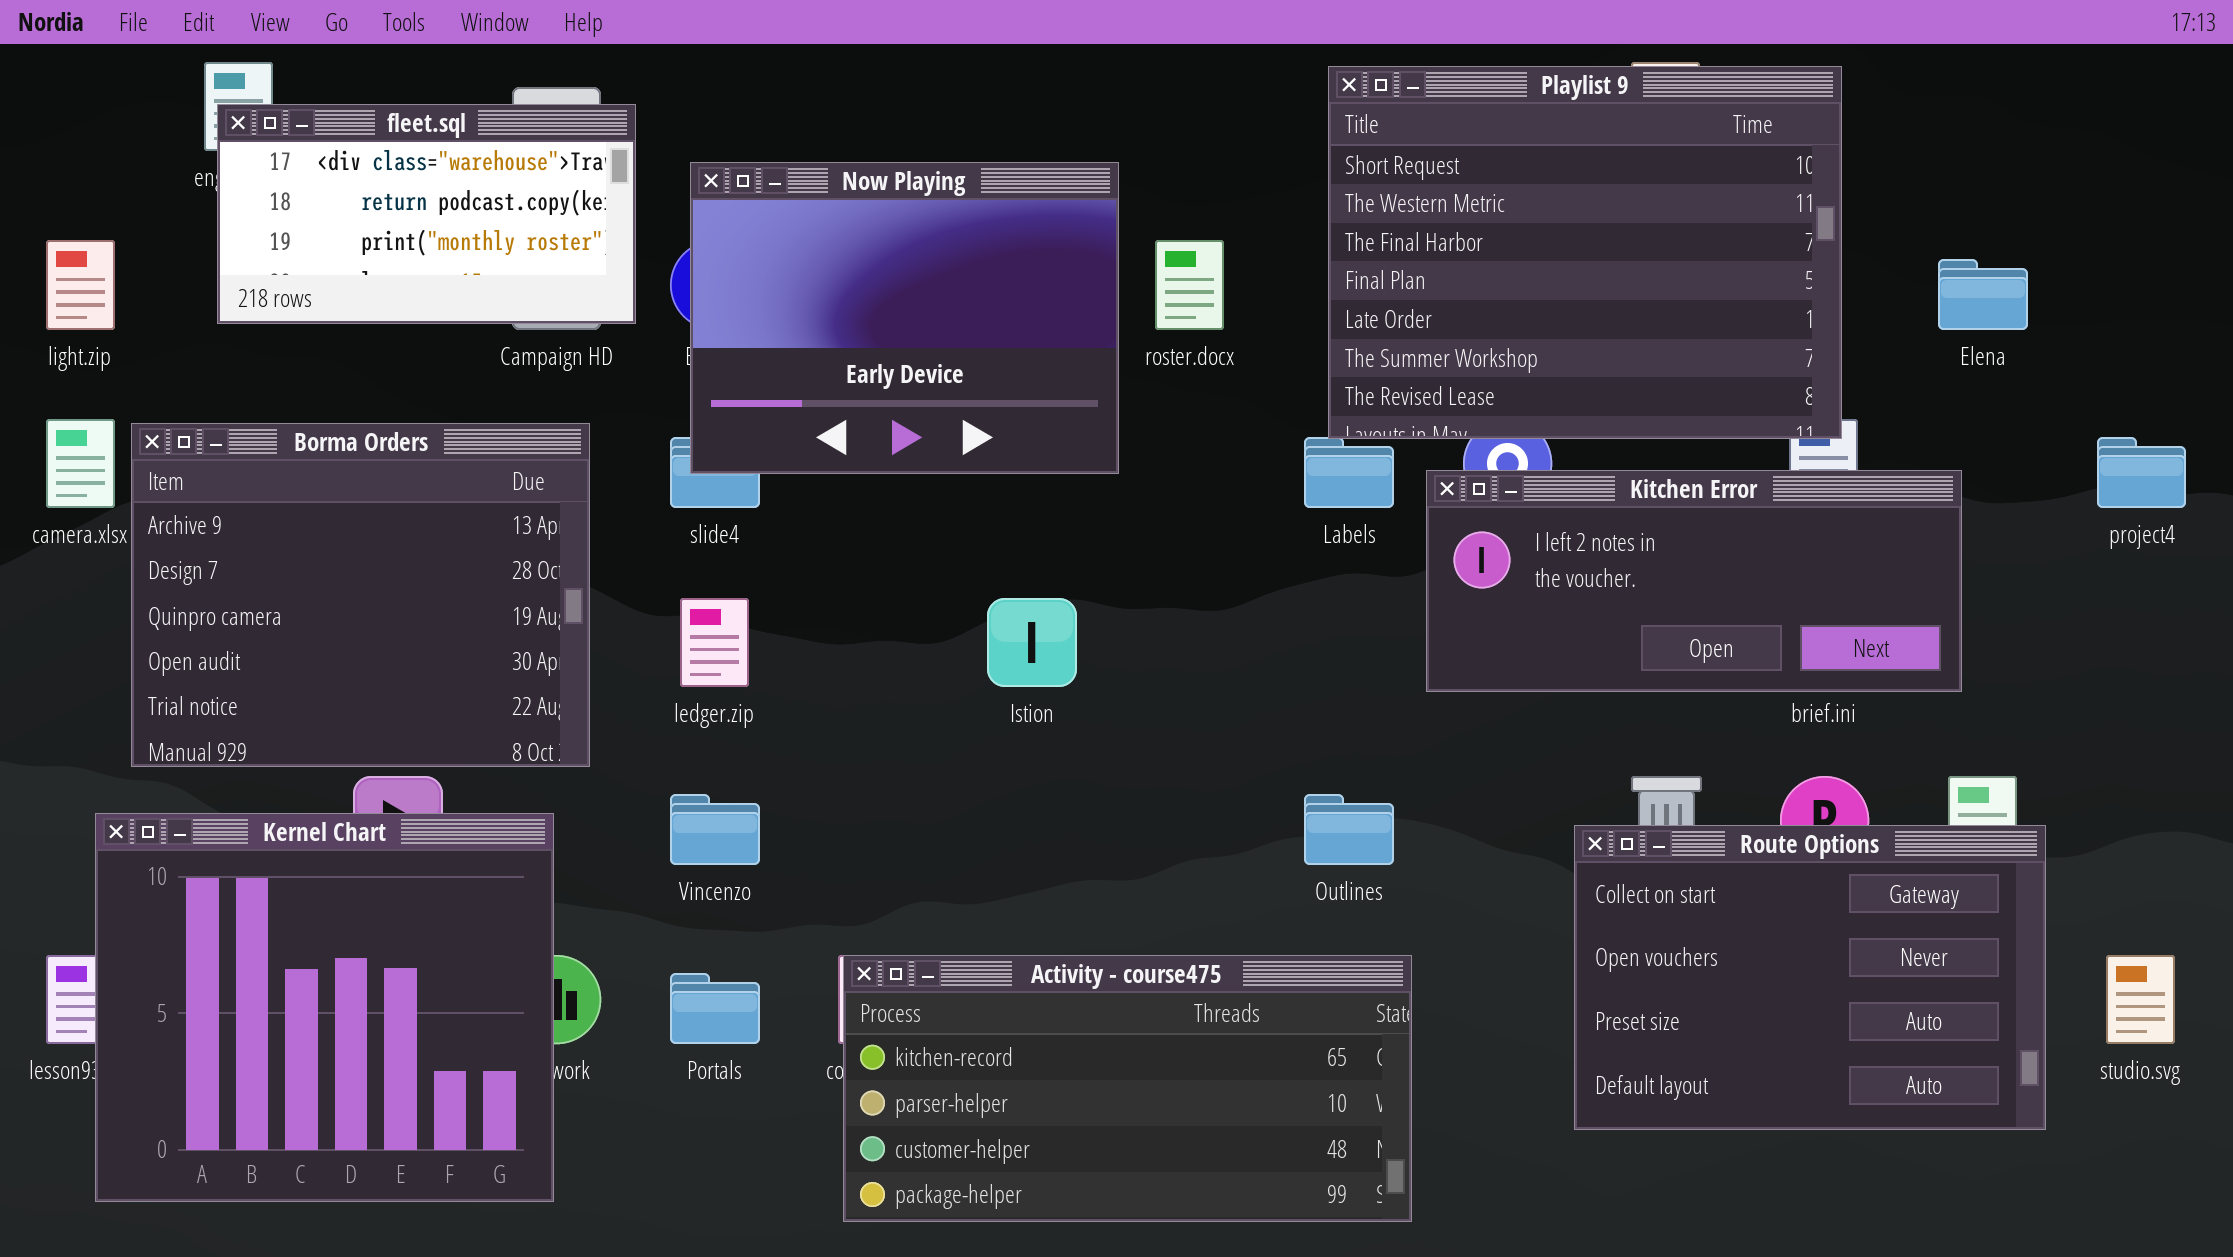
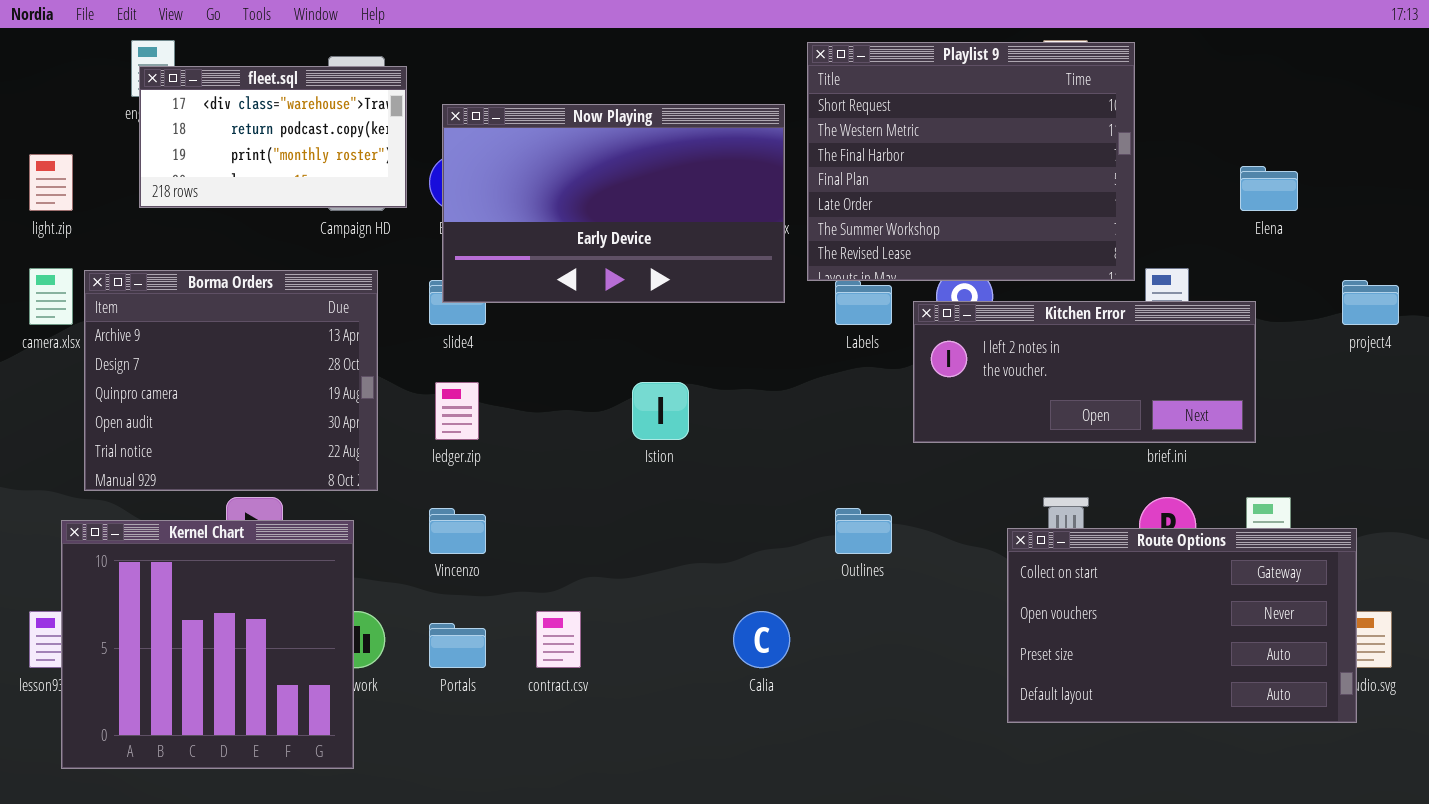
Playlist 9: [1328,66,1842,439] -> [807,42,1135,281], moved
Now Playing: [690,162,1119,474] -> [442,104,785,303], resized
Route Options: [1574,825,2046,1130] -> [1007,528,1357,723], resized
Activity - course475: [843,955,1412,1222] -> none, closed

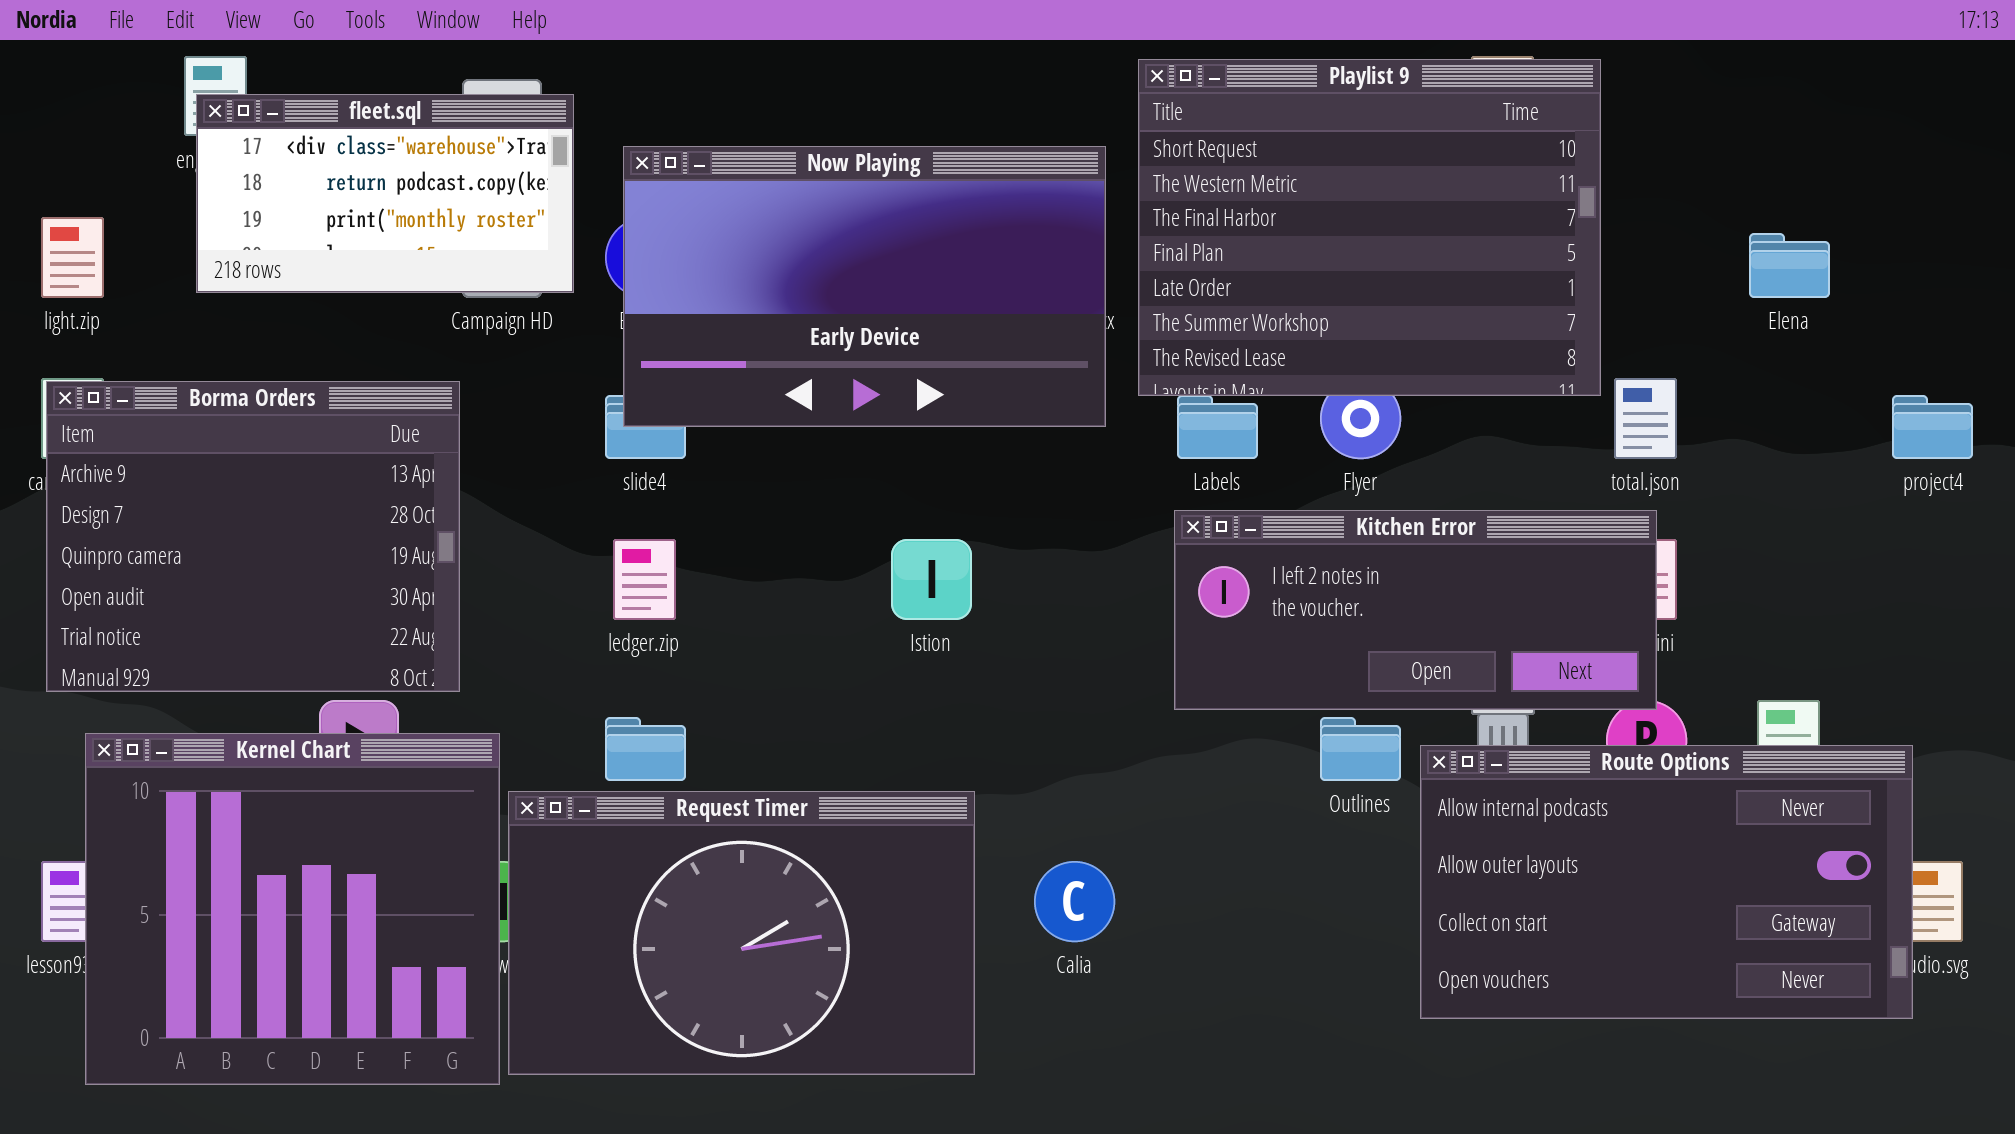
Borma Orders: [84,270,378,491] -> [46,381,460,692], moved
Kitchen Error: [913,301,1256,443] -> [1174,510,1657,710], moved
Outlines: [835,508,892,554] -> [1320,717,1401,781], moved
Route Options: [1007,528,1357,723] -> [1420,745,1913,1019], scrolled up 2 rows
Request Timer: none -> [508,791,975,1075], opened

